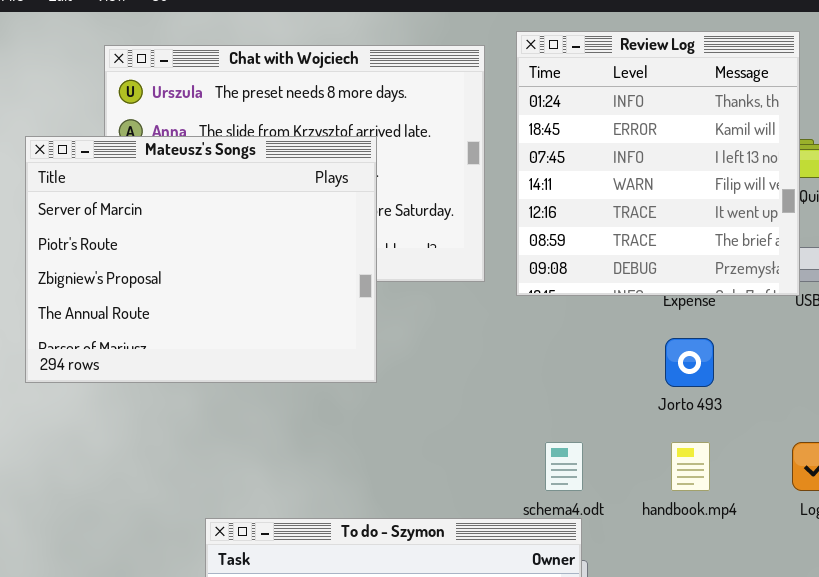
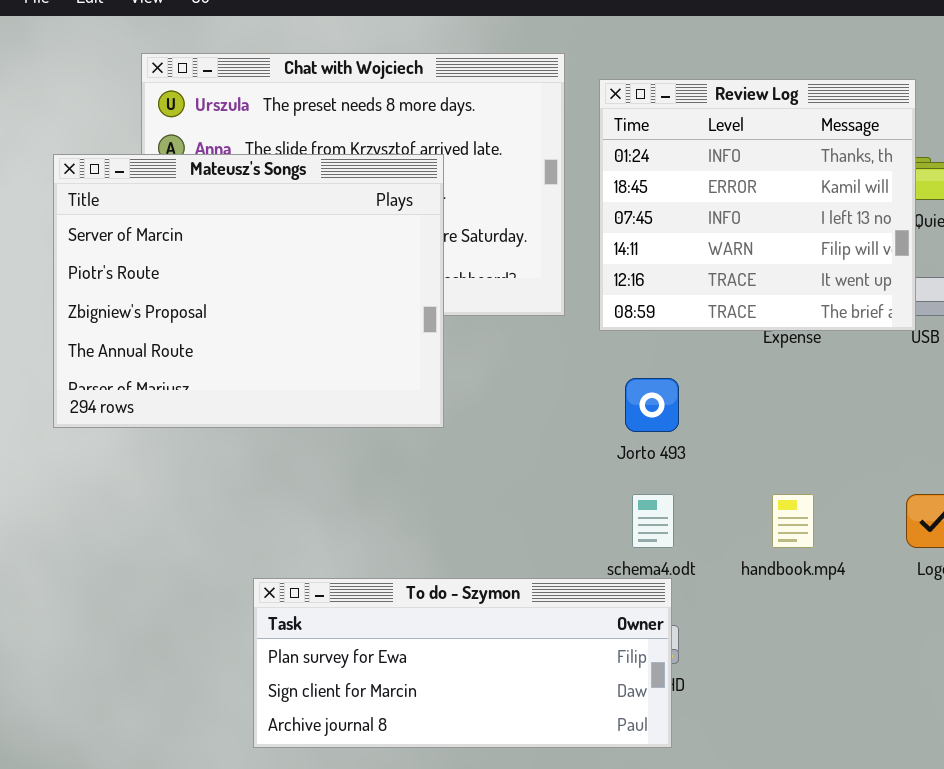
Review Log: [516,31,800,296] -> [599,79,916,331], resized
Jorto 493: [665,338,714,387] -> [625,378,679,432], moved

